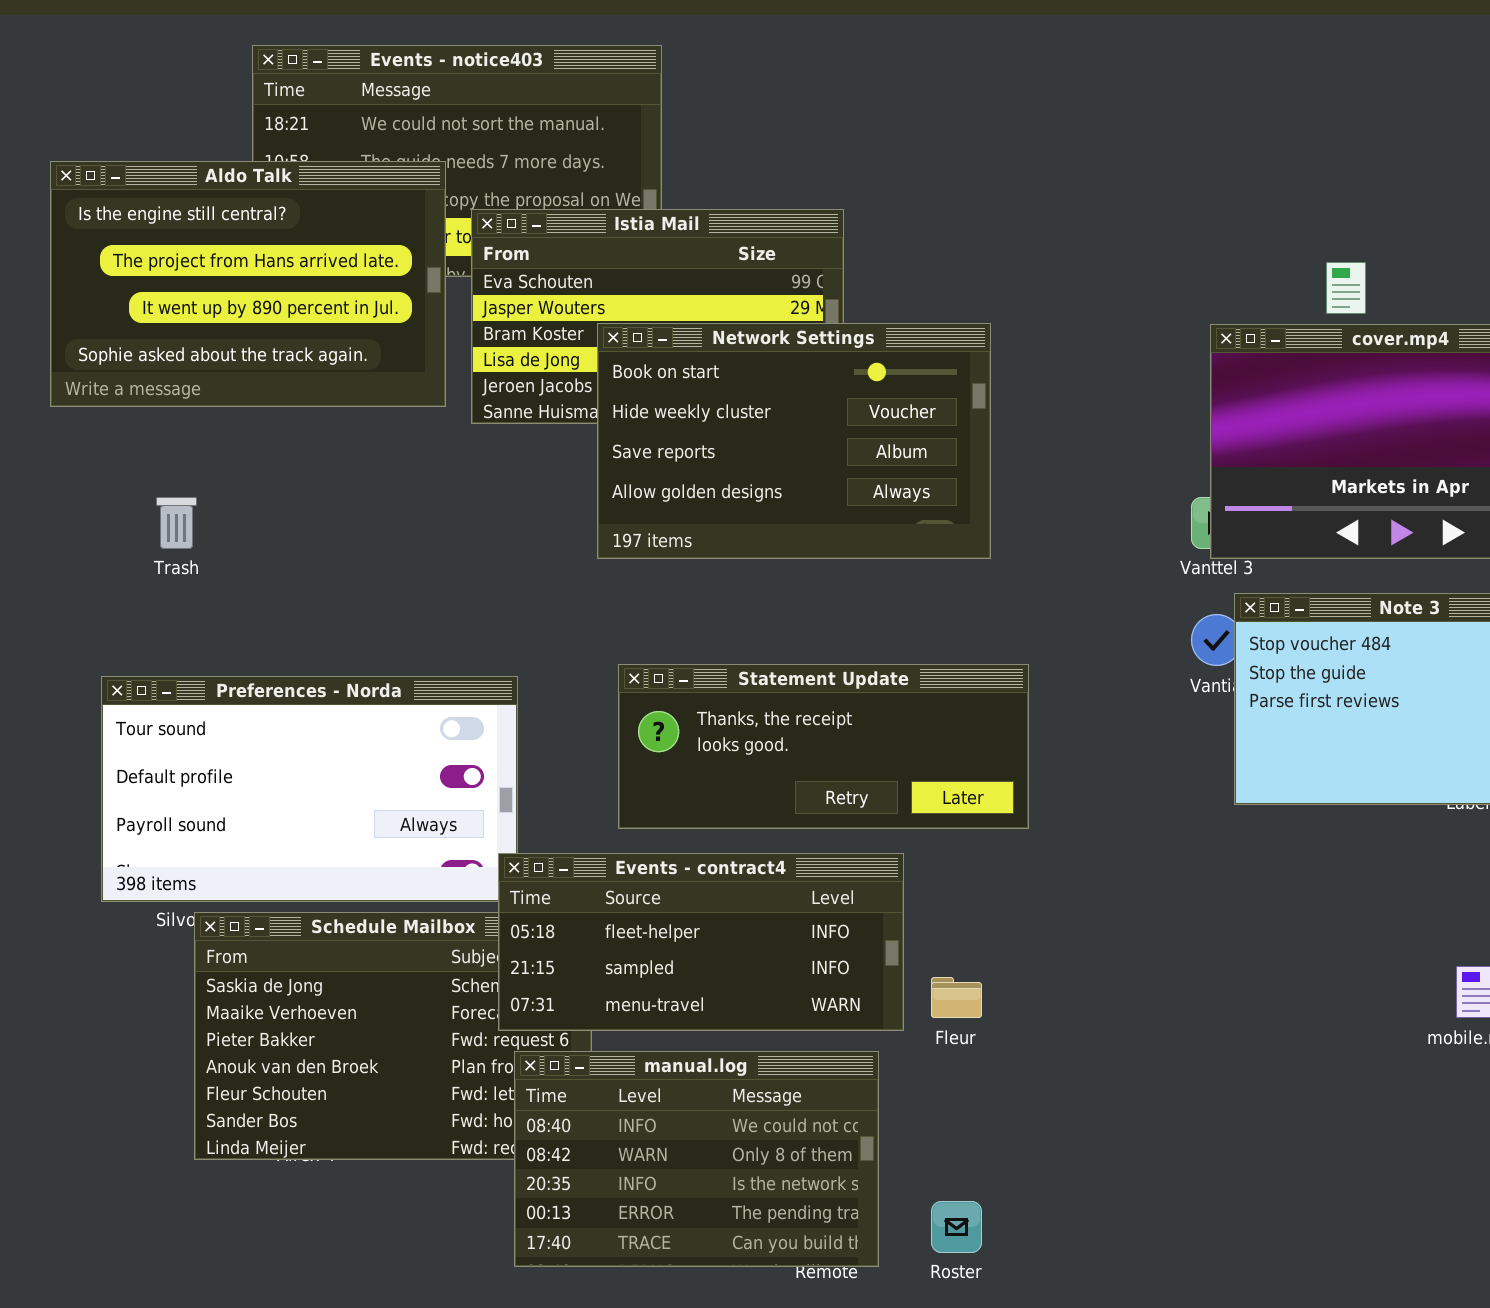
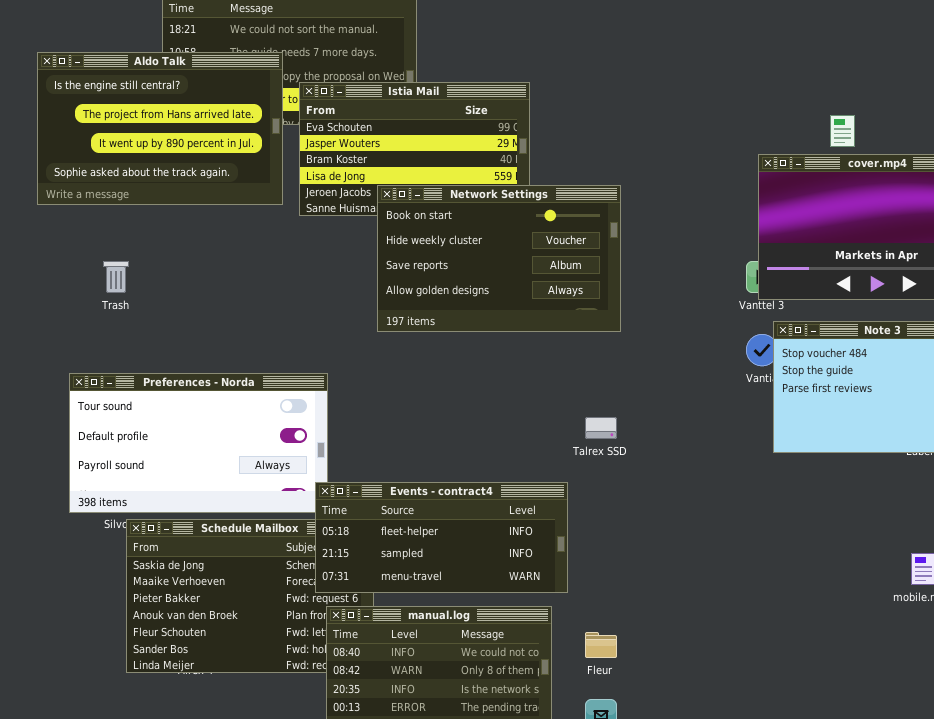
Network Settings: [597,323,991,559] -> [377,185,621,332], moved
Statement Update: [618,664,1029,829] -> none, closed
Fleur: [931,977,982,1018] -> [585,632,617,658], moved

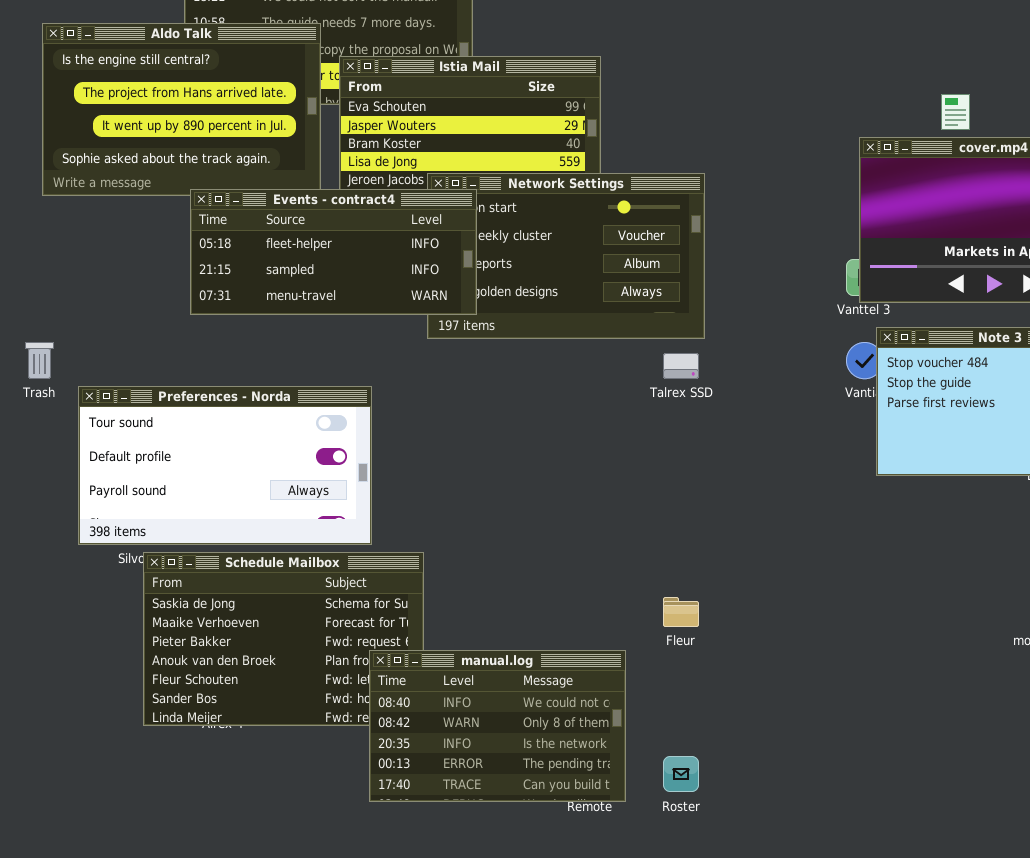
Trash: [103,261,129,293] -> [25,342,54,379], moved
Talrex SSD: [585,417,617,439] -> [663,353,699,379], moved
Events - contract4: [315,482,568,593] -> [190,189,477,315], moved
Fleur: [585,632,617,658] -> [663,597,699,627], moved

